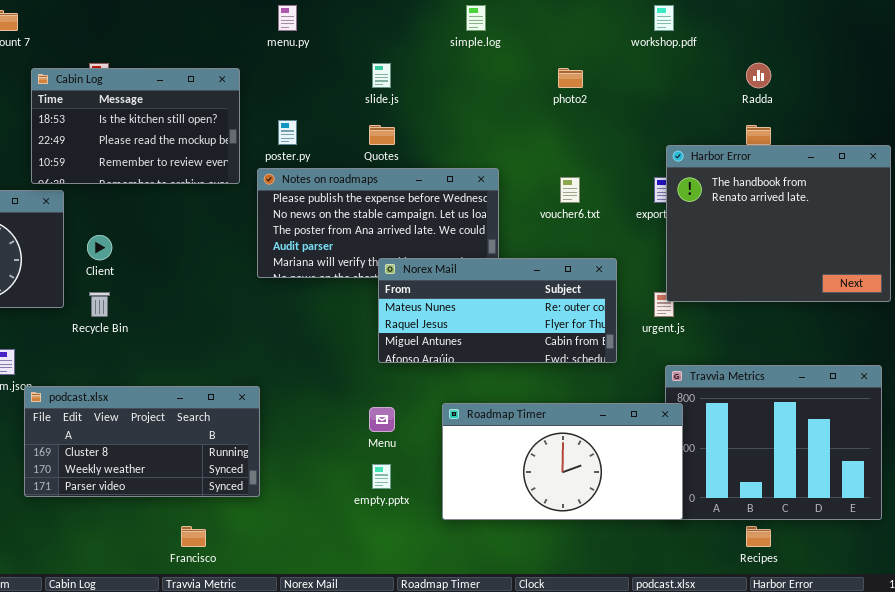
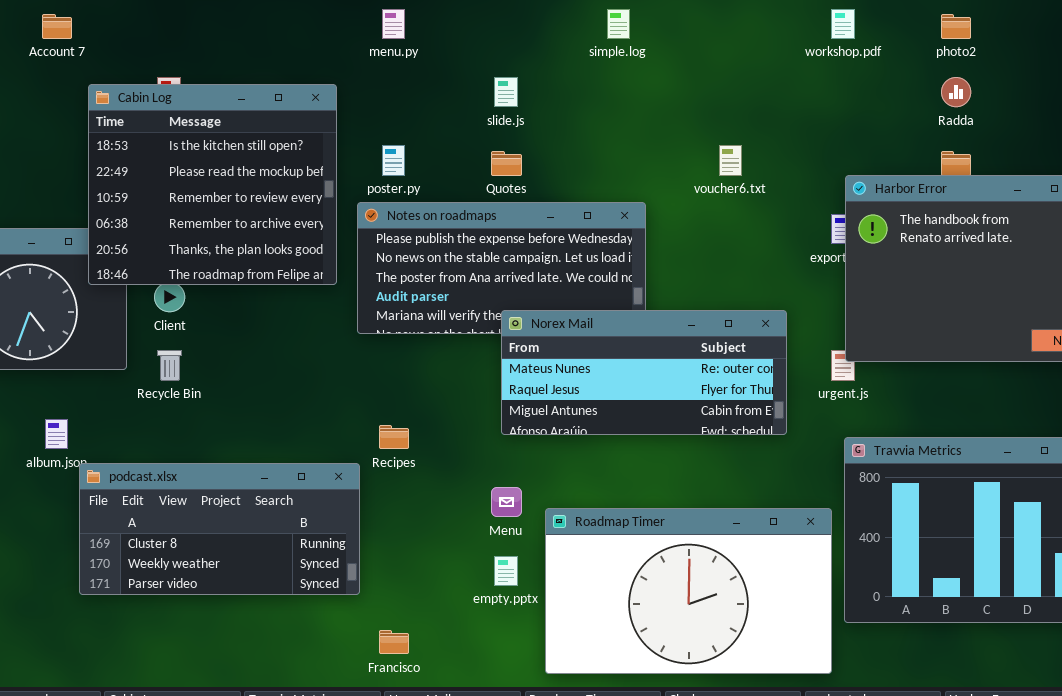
photo2: [558,68,583,88] -> [941,14,971,39], moved
Cabin Log: [31,68,240,184] -> [88,84,337,285], resized
voucher6.txt: [560,177,580,203] -> [719,145,742,176], moved
Roadmap Timer: [442,403,683,520] -> [545,508,832,674], moved, resized
Francisco: [181,526,206,547] -> [379,630,409,654], moved
Recipes: [746,526,771,547] -> [379,425,409,449], moved

